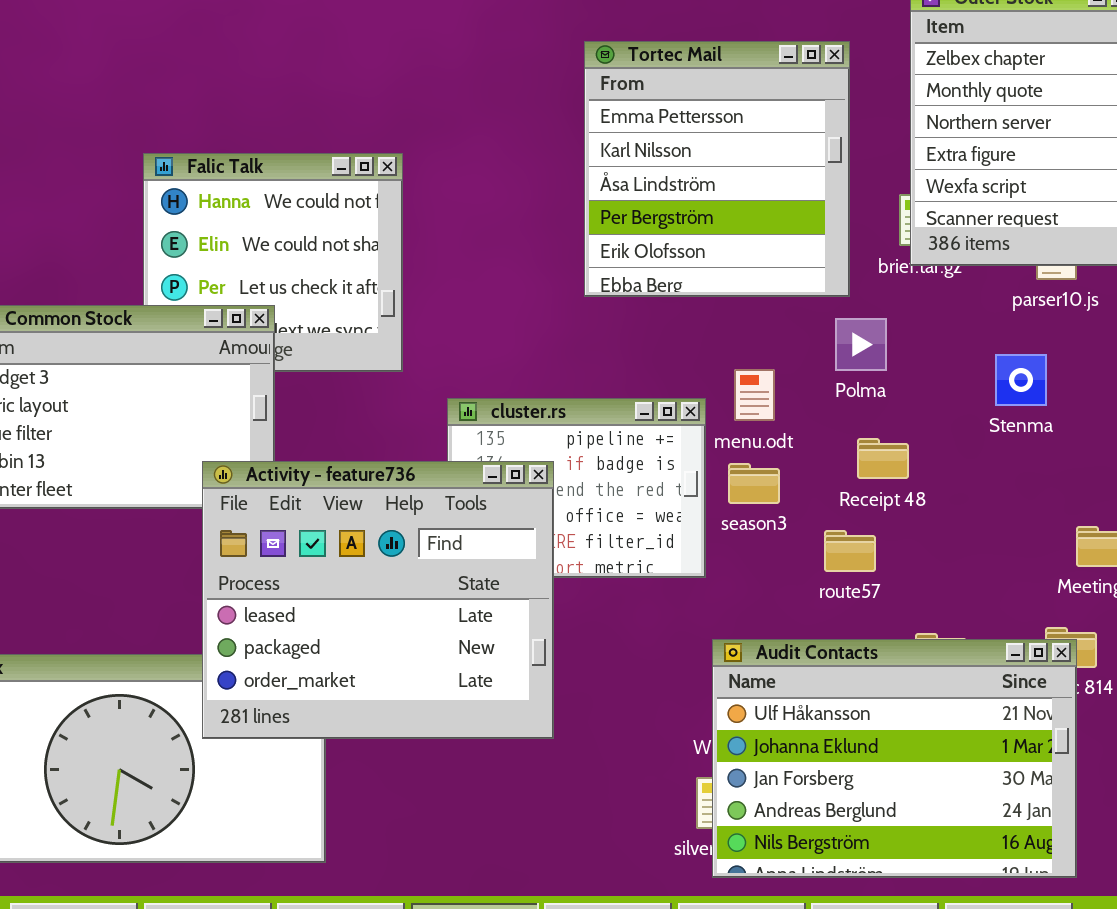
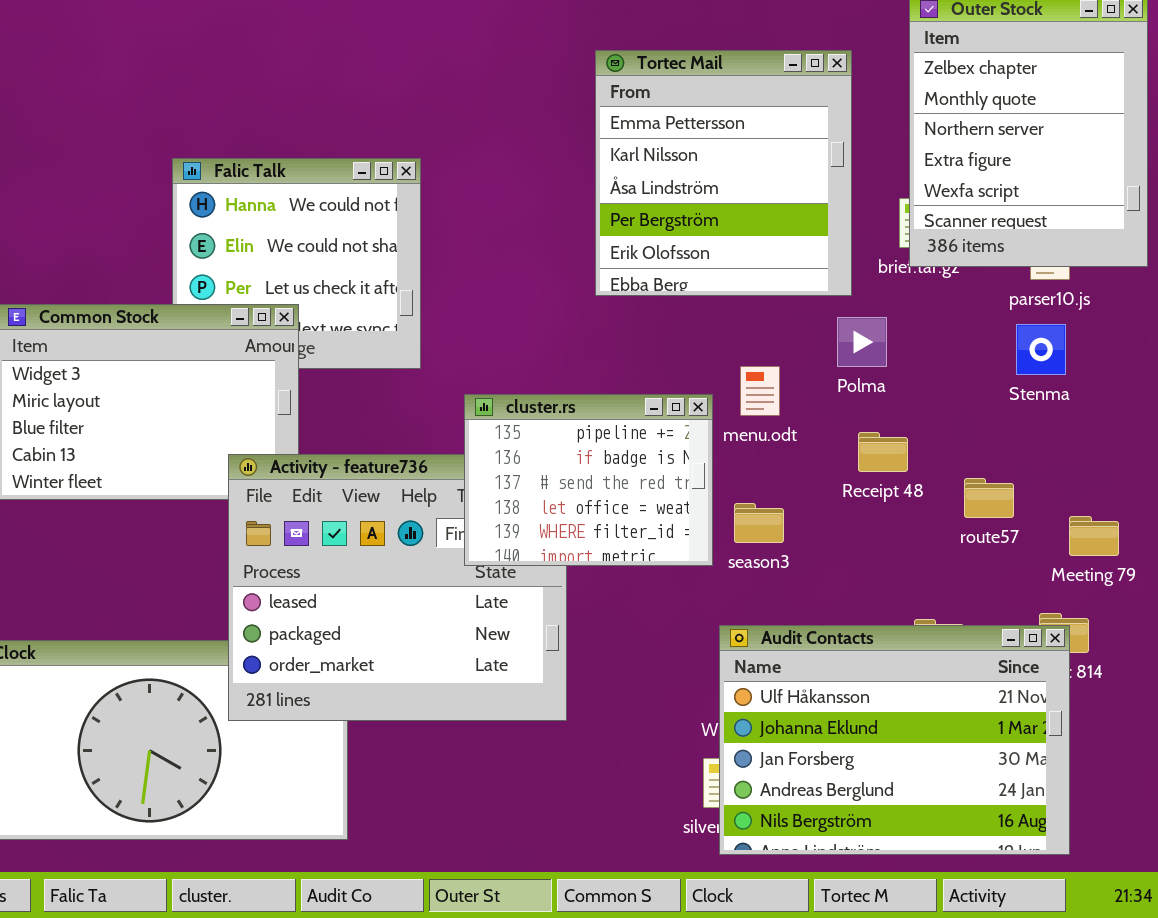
Stenma: [995,354,1047,406] -> [1016,324,1066,375], moved
cluster.rs: [447,398,706,578] -> [464,394,713,566], raised
season3: [728,463,780,504] -> [734,503,784,543], moved
route57: [824,530,876,572] -> [964,478,1014,518], moved

